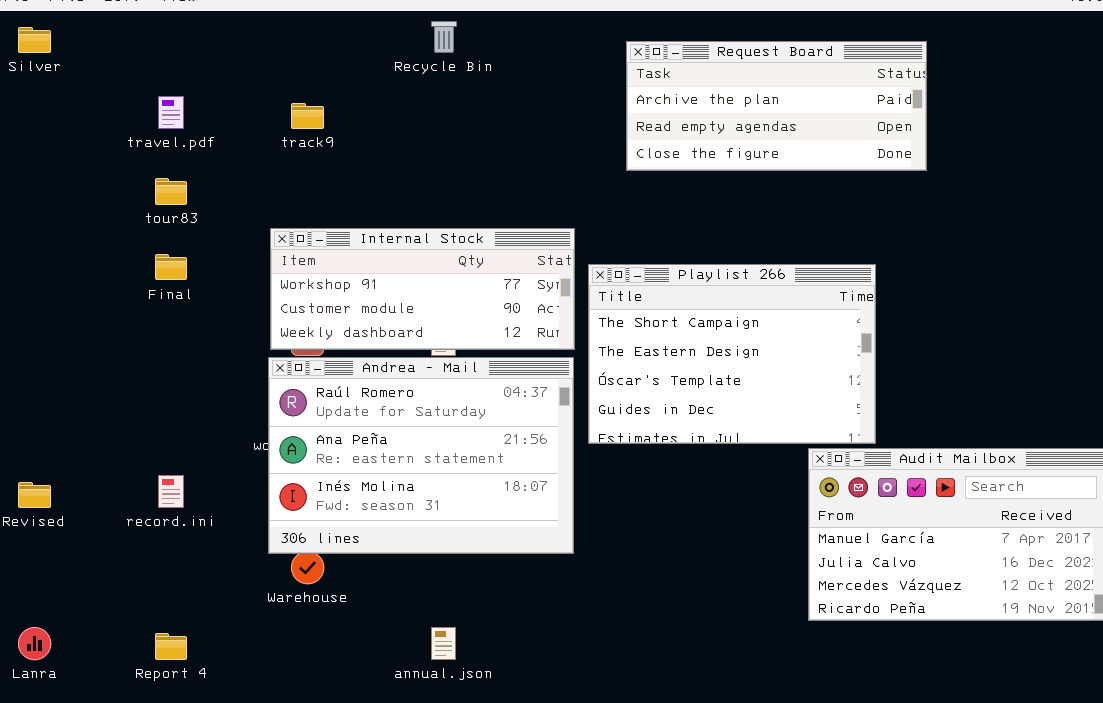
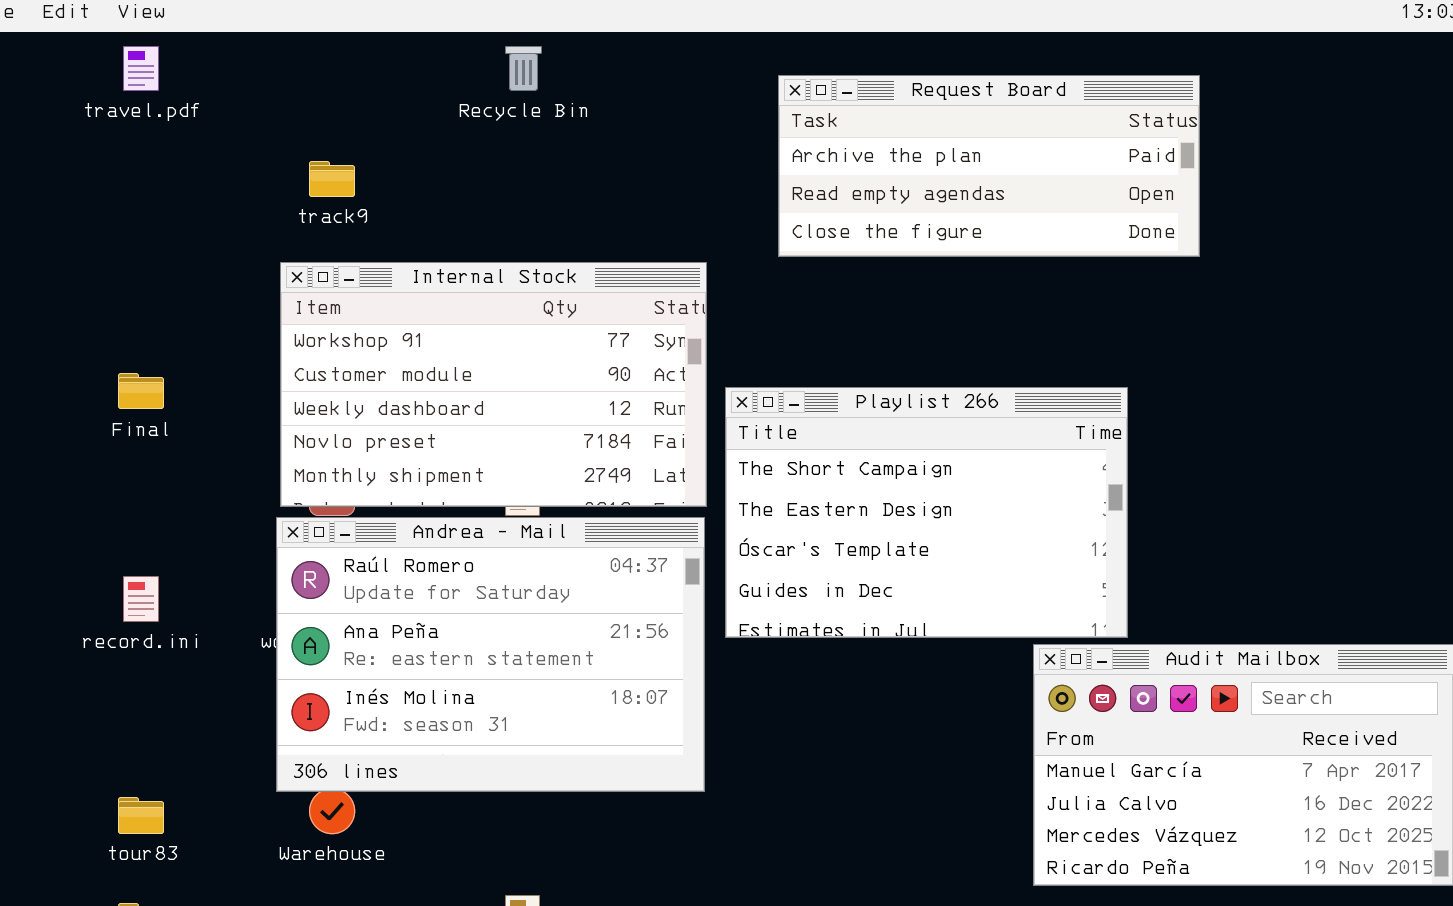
travel.pdf: [158,96,184,129] -> [123,46,159,91], moved
tour83: [155,178,187,205] -> [118,797,164,834], moved
Internal Stock: [270,228,575,350] -> [280,262,707,507], resized
record.ini: [158,475,184,508] -> [123,576,159,622], moved

